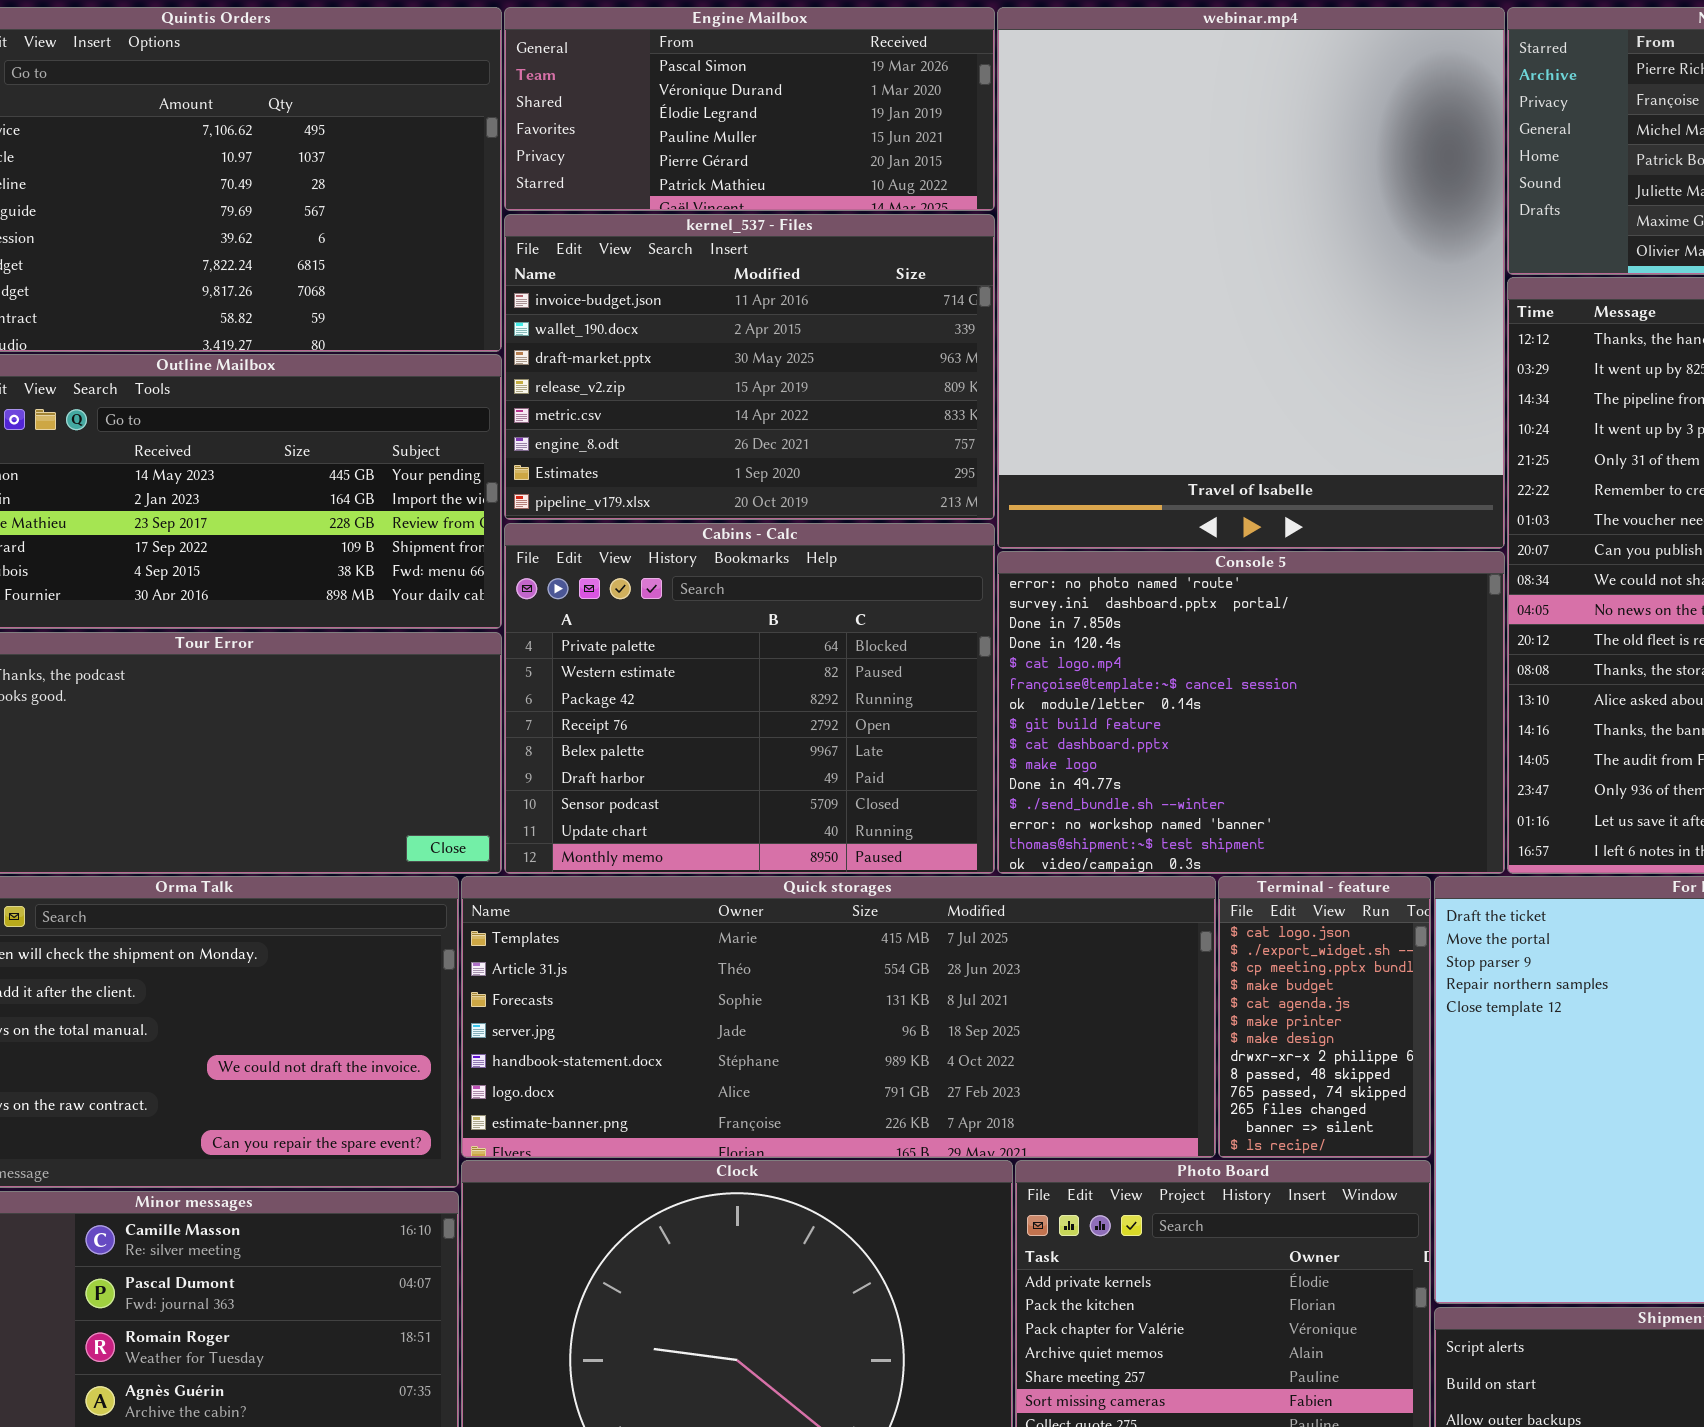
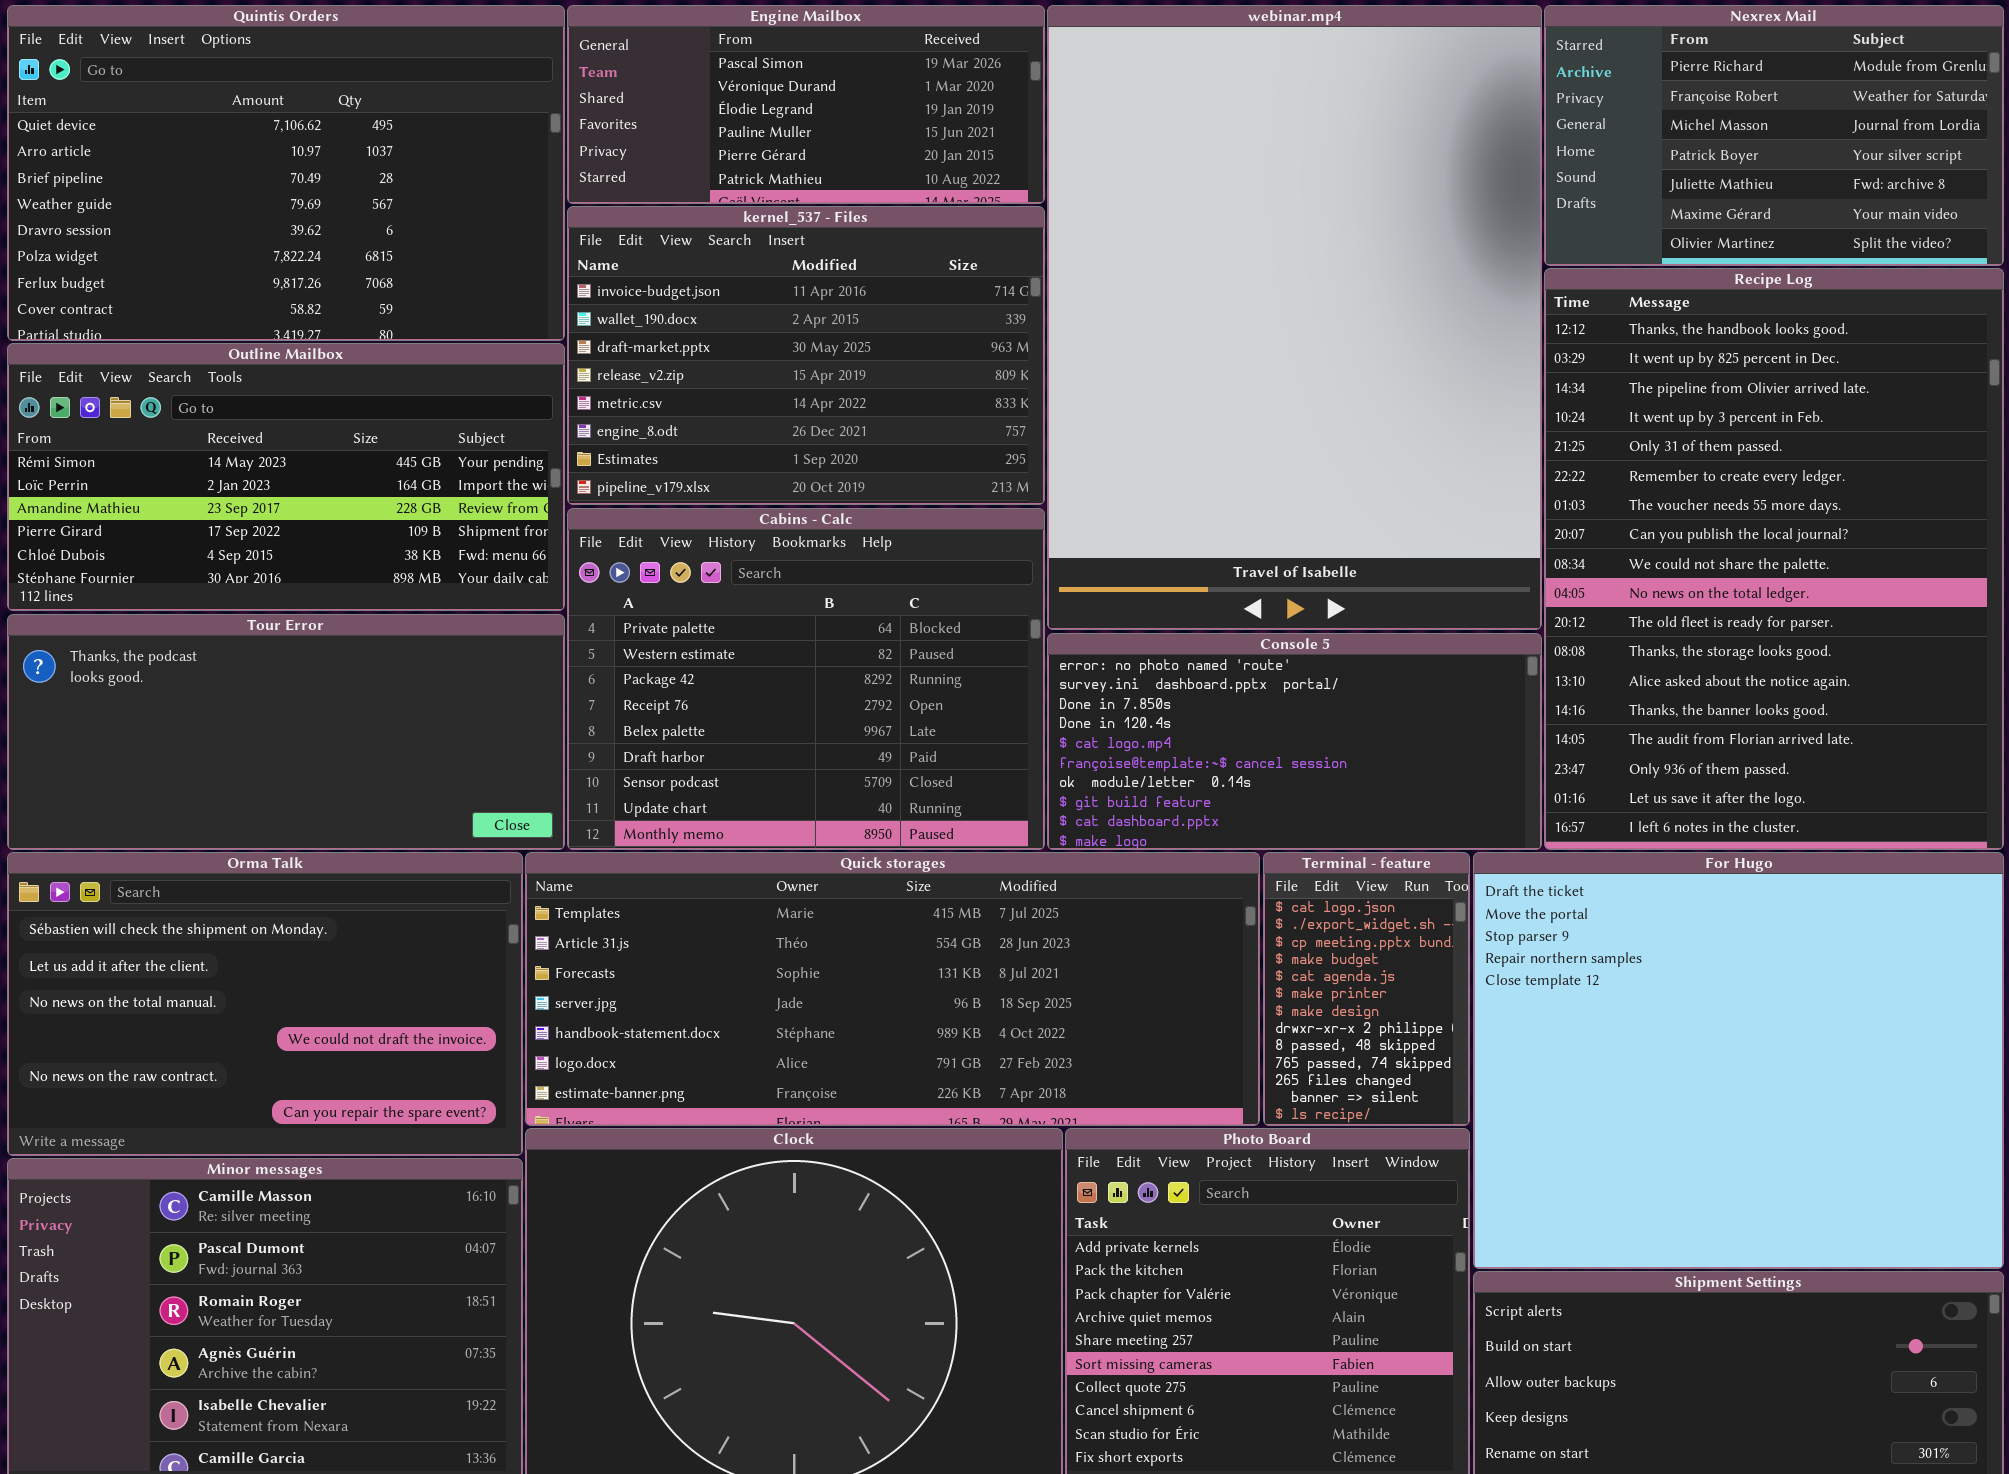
webinar.mp4: [997,7,1505,549] -> [1047,5,1542,630], resized
Console 5: [997,551,1505,874] -> [1047,633,1542,850], resized

